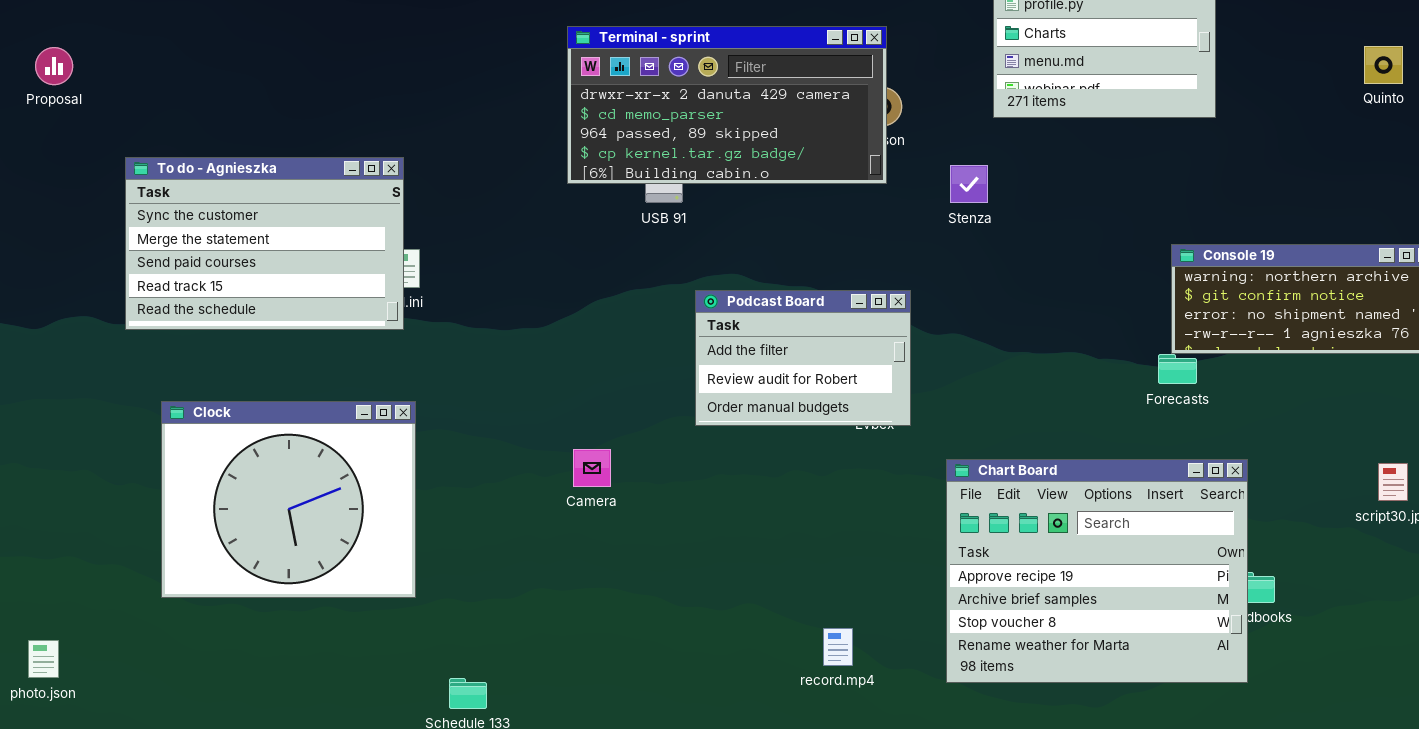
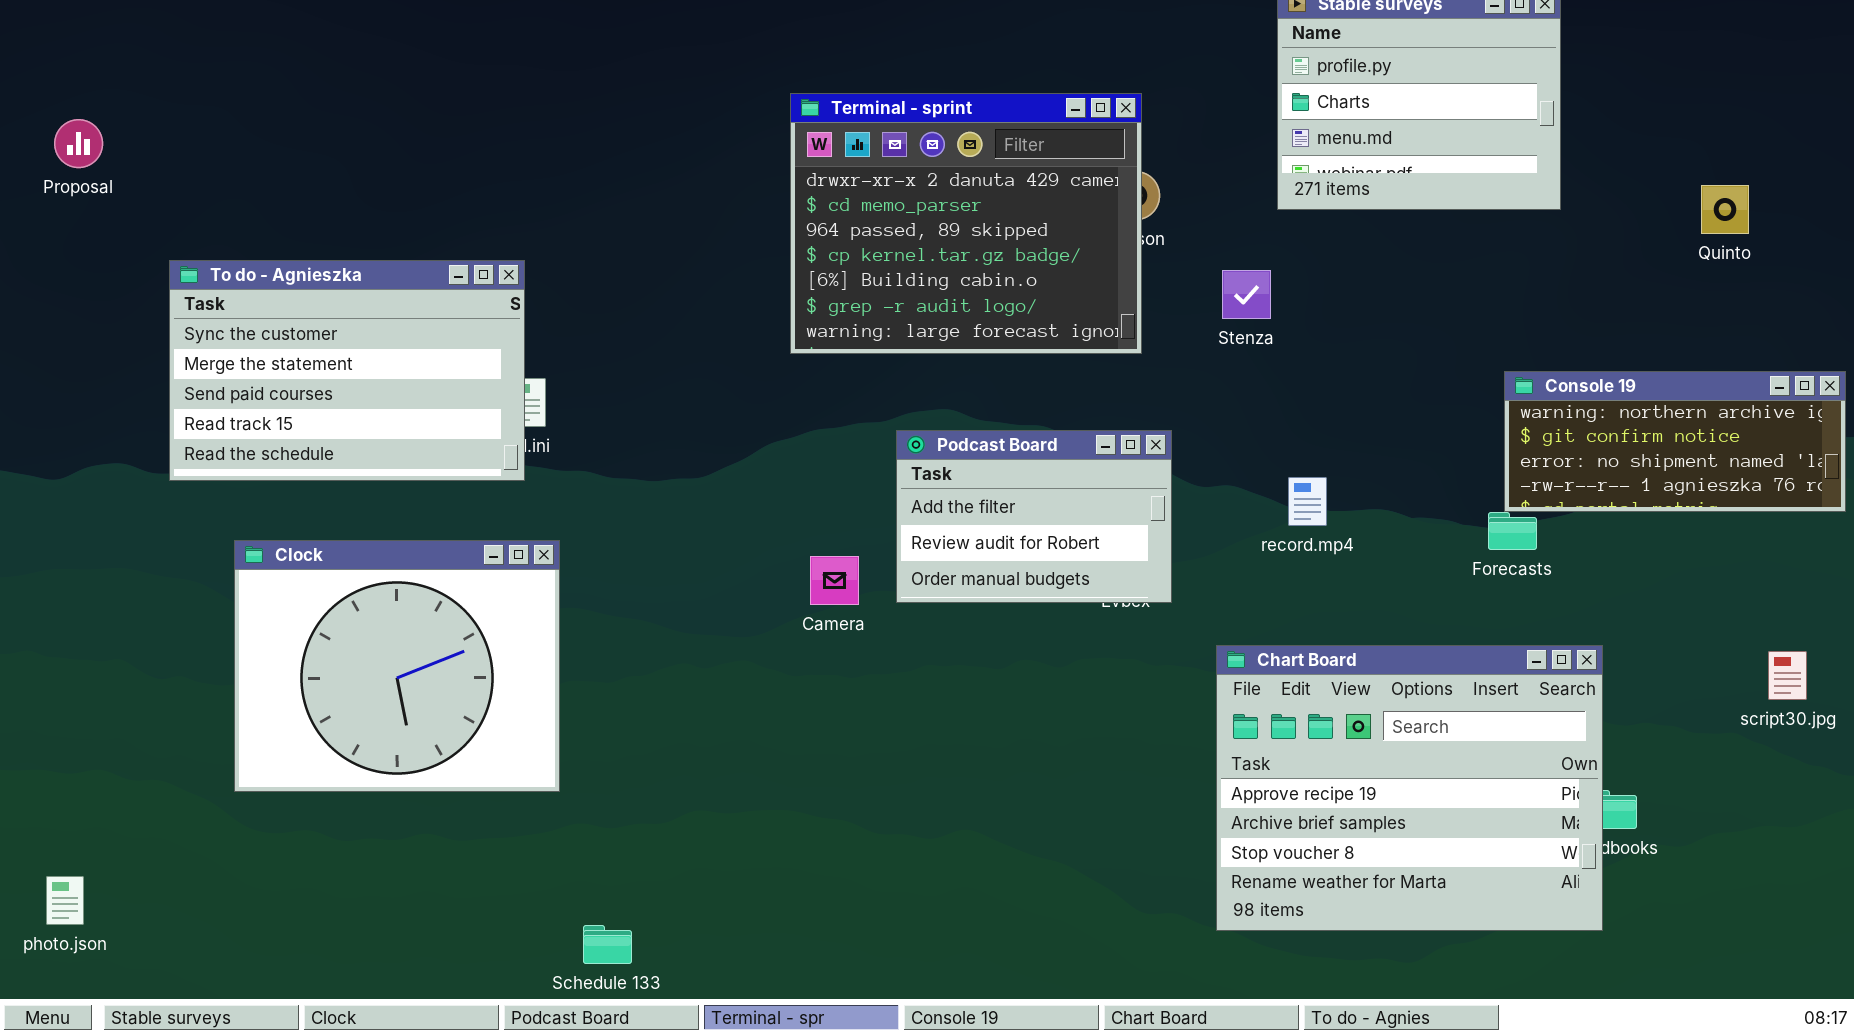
Terminal - sprint: [567,26,887,184] -> [790,93,1142,354], resized
Quinto: [1364,46,1403,84] -> [1701,185,1749,234], moved
Clock: [161,401,416,598] -> [234,540,560,792], moved
Camera: [573,449,611,487] -> [810,556,859,605], moved
record.mp4: [823,628,853,666] -> [1288,477,1327,526], moved

